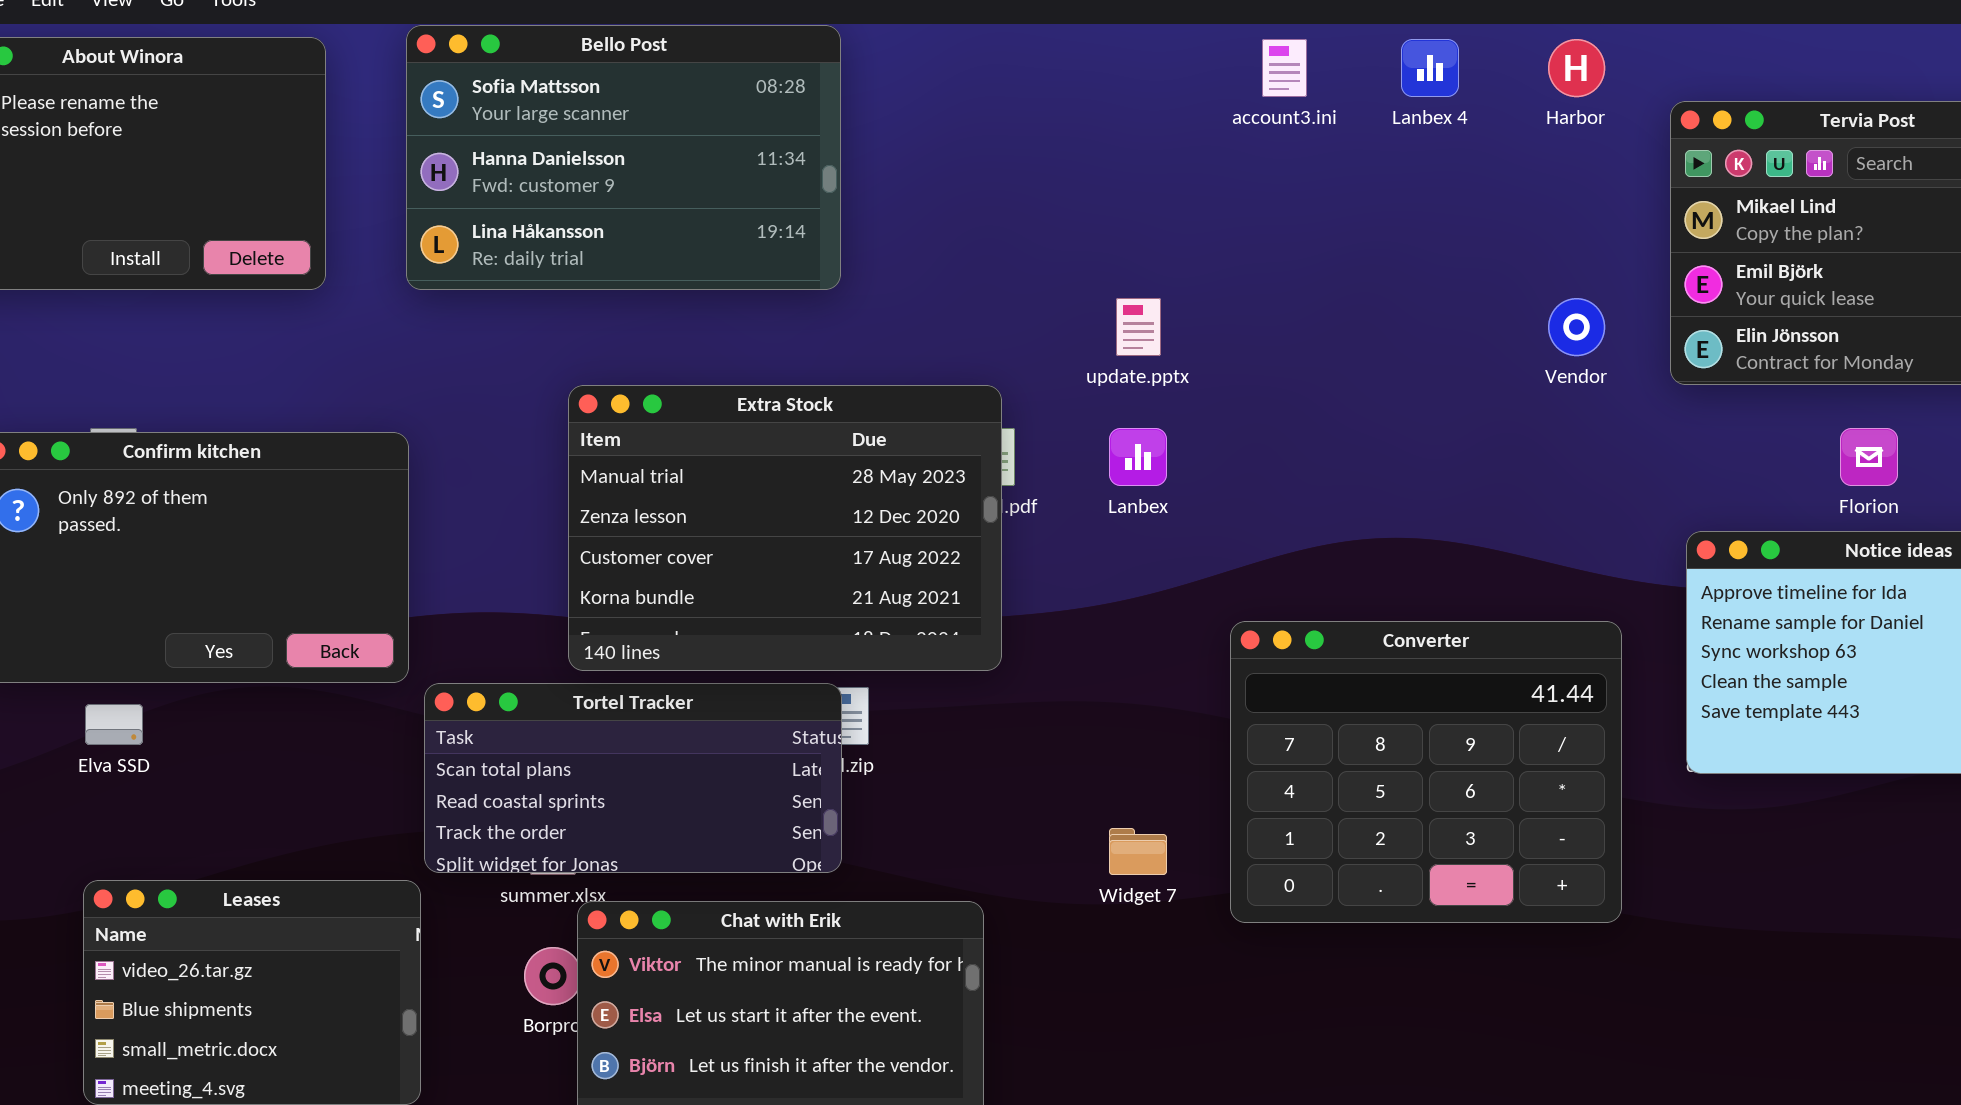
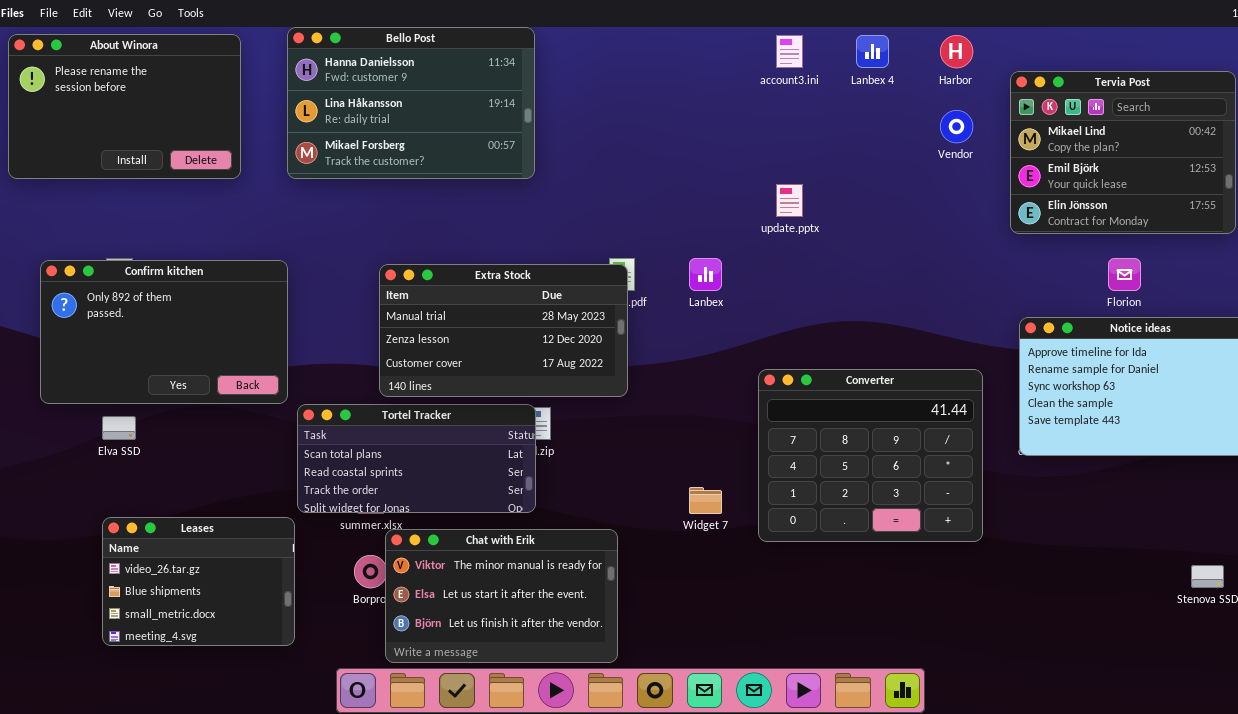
Bello Post: [406,25,841,290] -> [287,27,535,179], scrolled down 1 row
update.pptx: [1116,298,1161,356] -> [776,184,803,217], moved
Vendor: [1548,298,1605,356] -> [940,110,973,143], moved
Extra Stock: [568,385,1002,671] -> [379,264,628,397], resized

